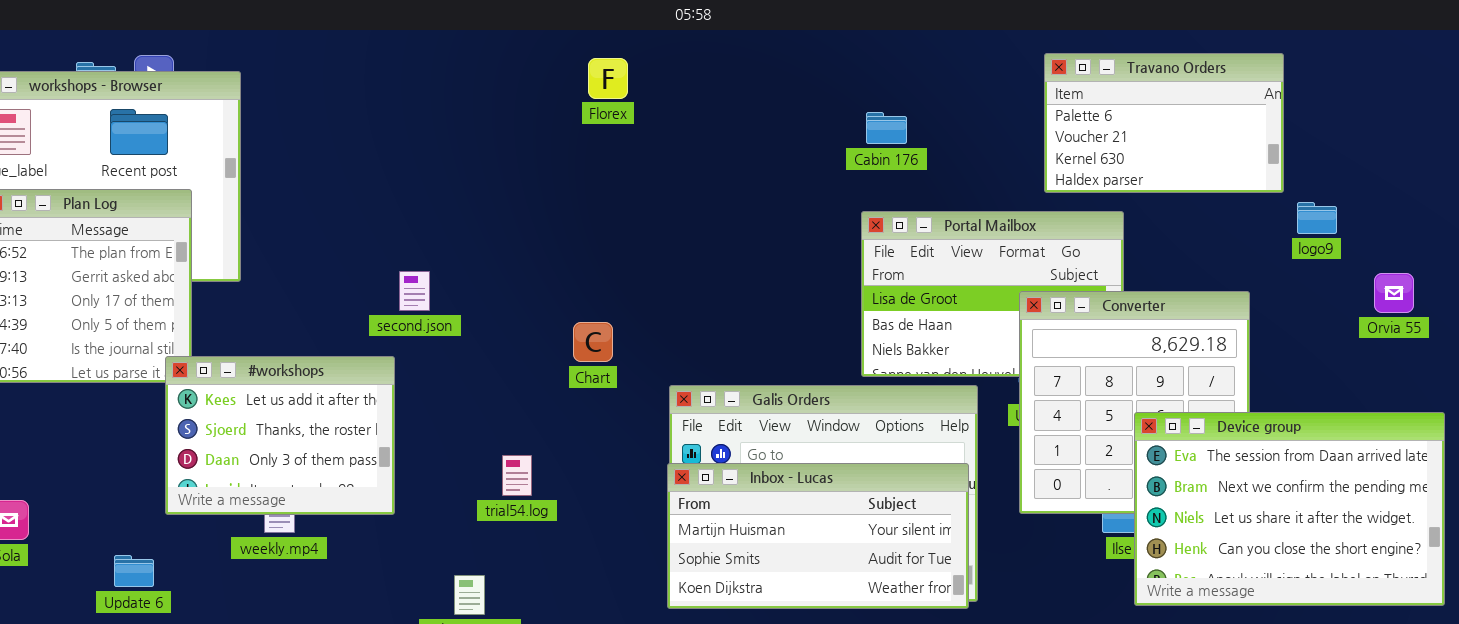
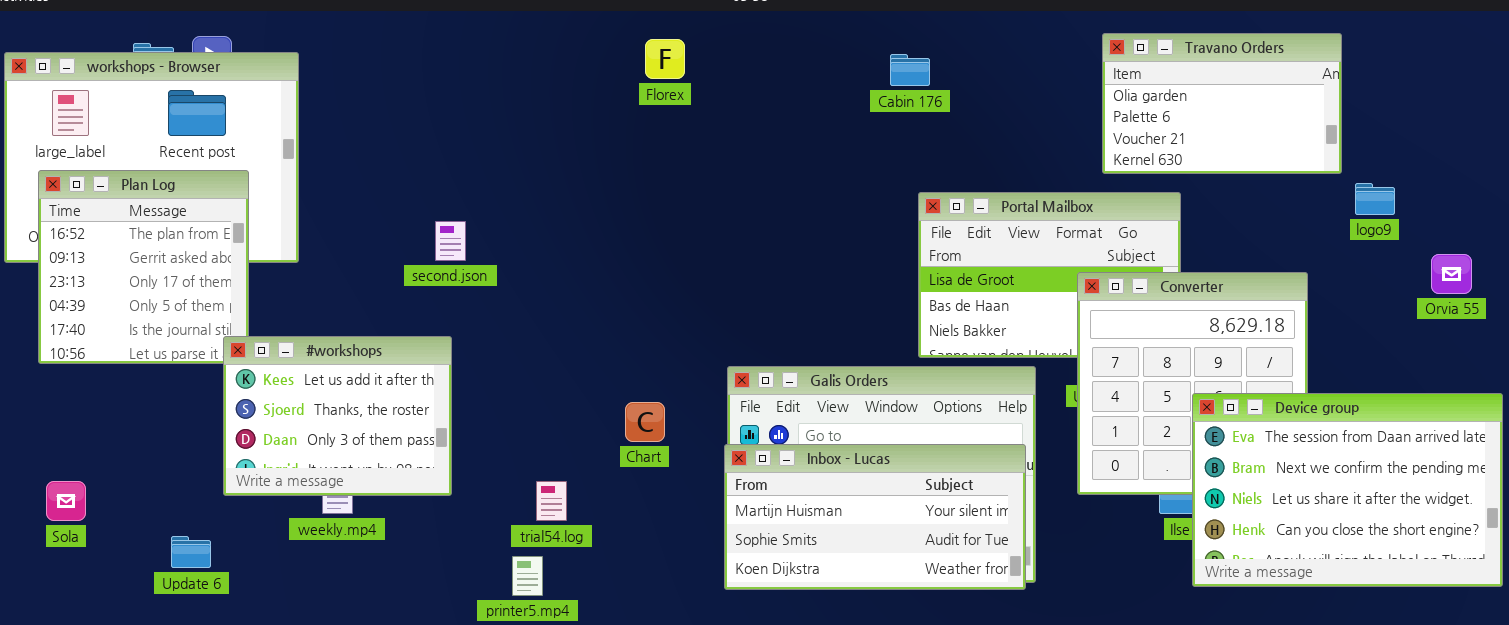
Travano Orders: [1044,53,1284,193] -> [1102,33,1342,174], scrolled up 1 row
Cabin 176: [866,112,907,144] -> [890,54,930,86], moved
second.json: [399,271,430,311] -> [435,221,466,261], moved
Chart: [573,322,613,362] -> [625,402,665,442], moved
trial54.log: [502,455,532,496] -> [536,481,567,521], moved

